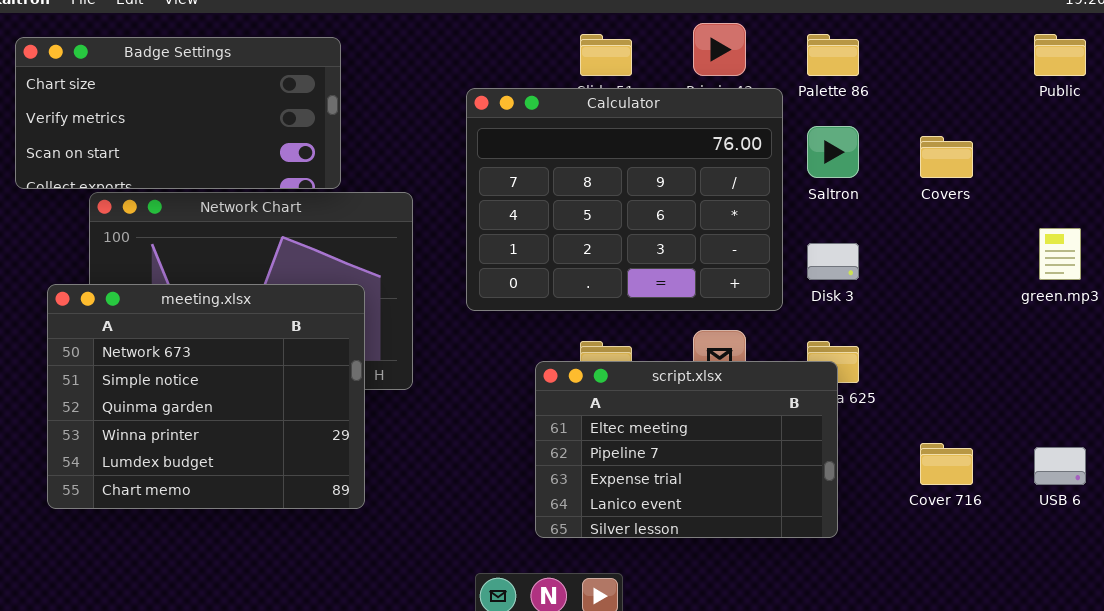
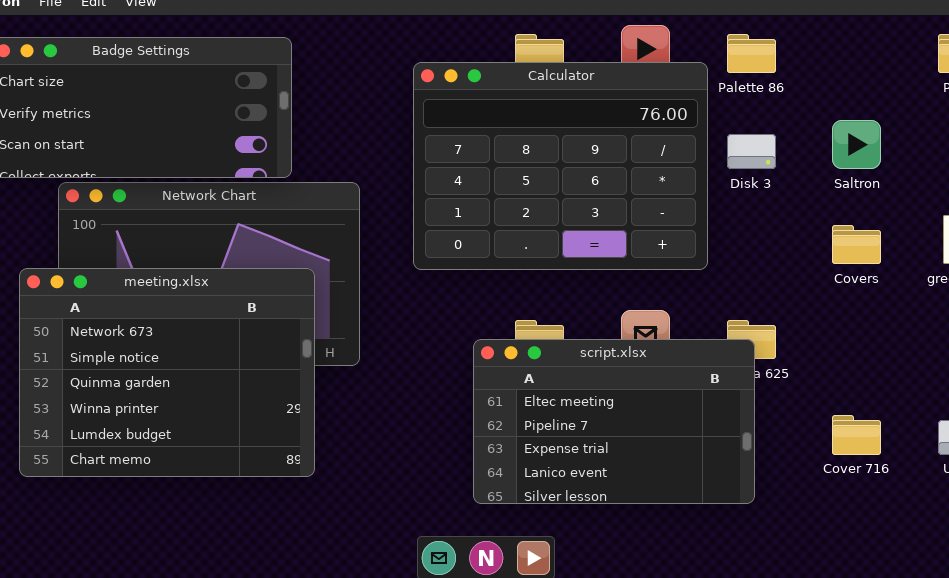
Calculator: [466,88,783,311] -> [413,62,708,270], moved
Saltron: [807,126,859,178] -> [832,120,881,169], moved
Covers: [920,136,973,178] -> [832,225,881,264], moved
Disk 3: [807,243,859,280] -> [727,134,776,169], moved

